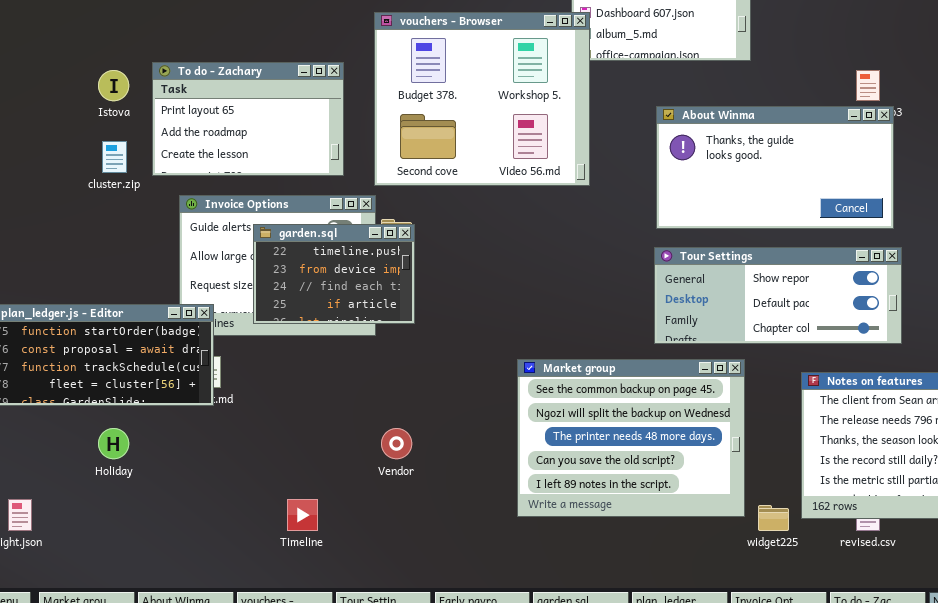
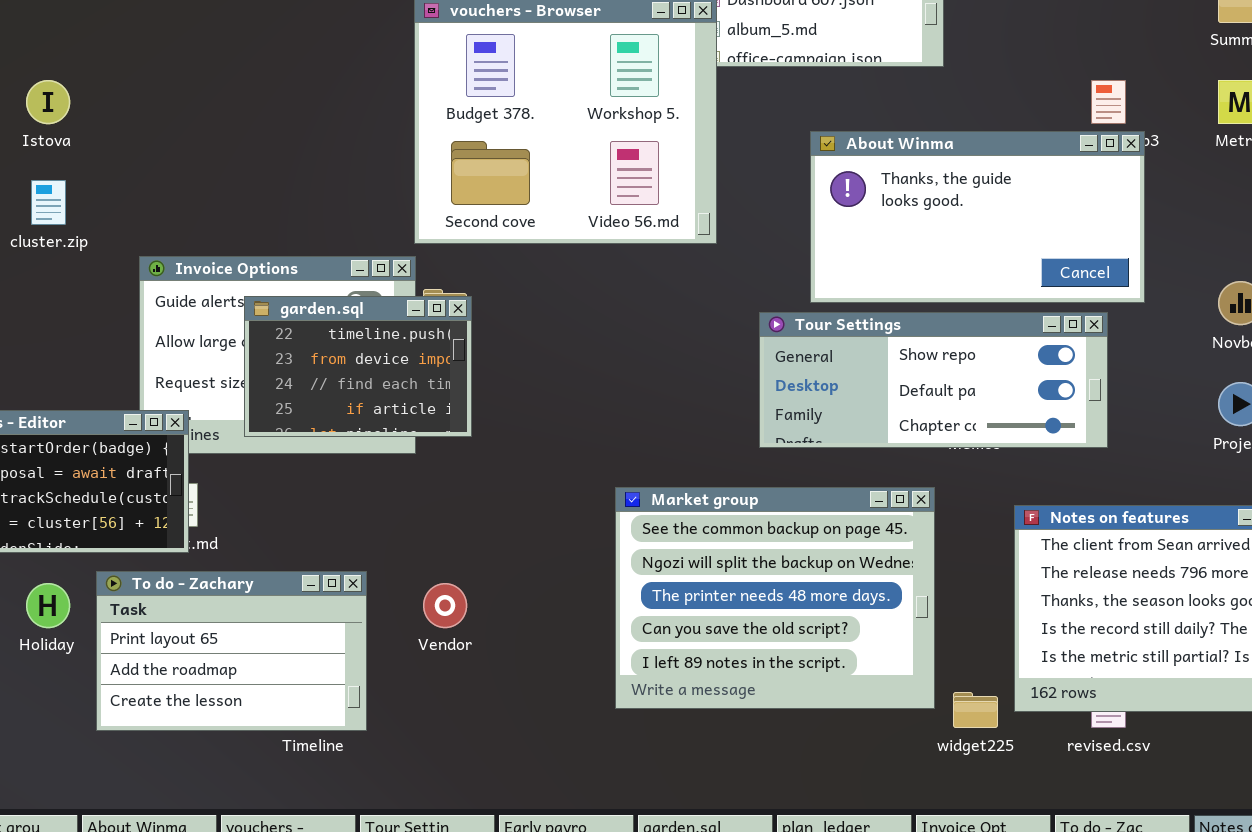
To do - Zachary: [152,62,344,176] -> [96,571,367,731], moved
Tour Settings: [654,247,902,344] -> [759,312,1108,448], moved

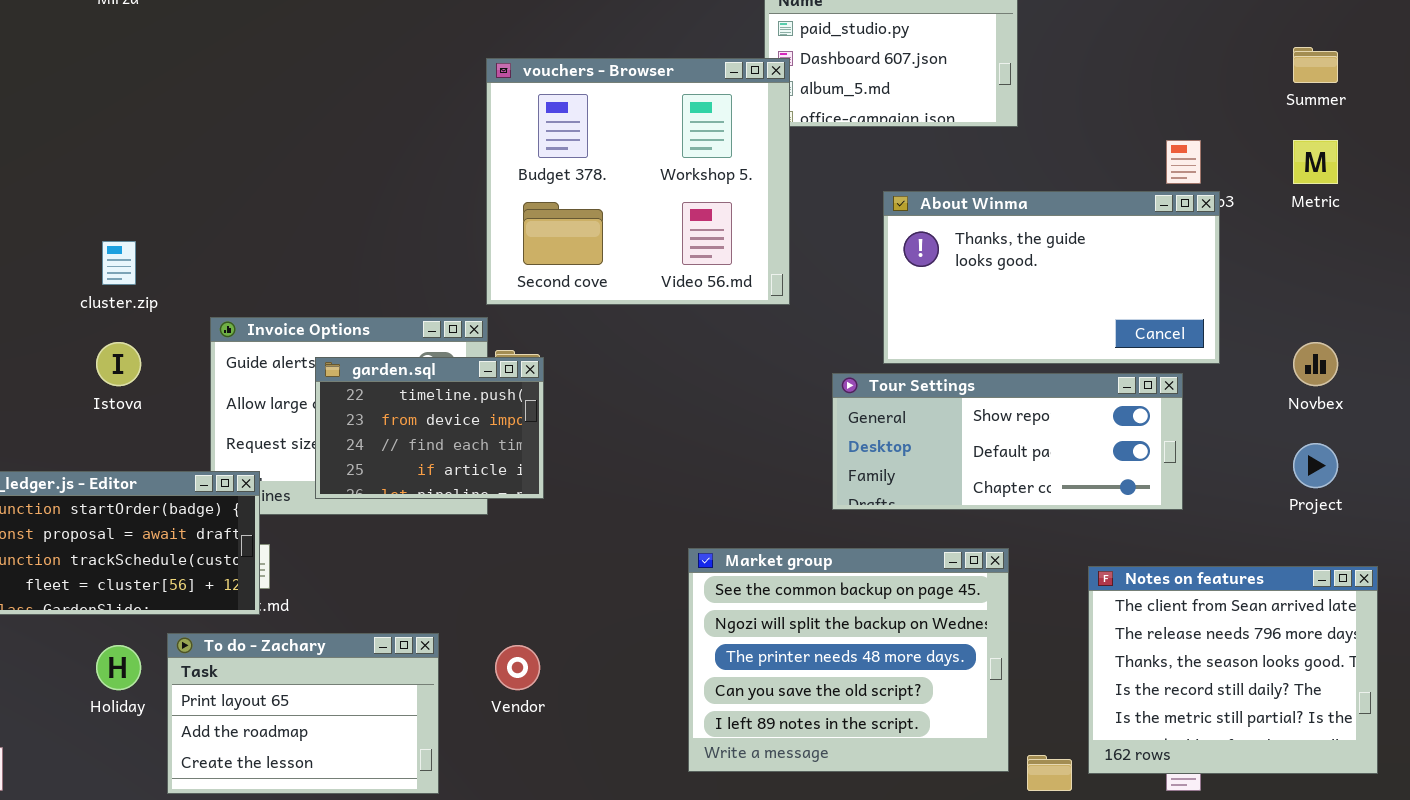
Istova: [26,80,70,124] -> [96,342,141,386], moved

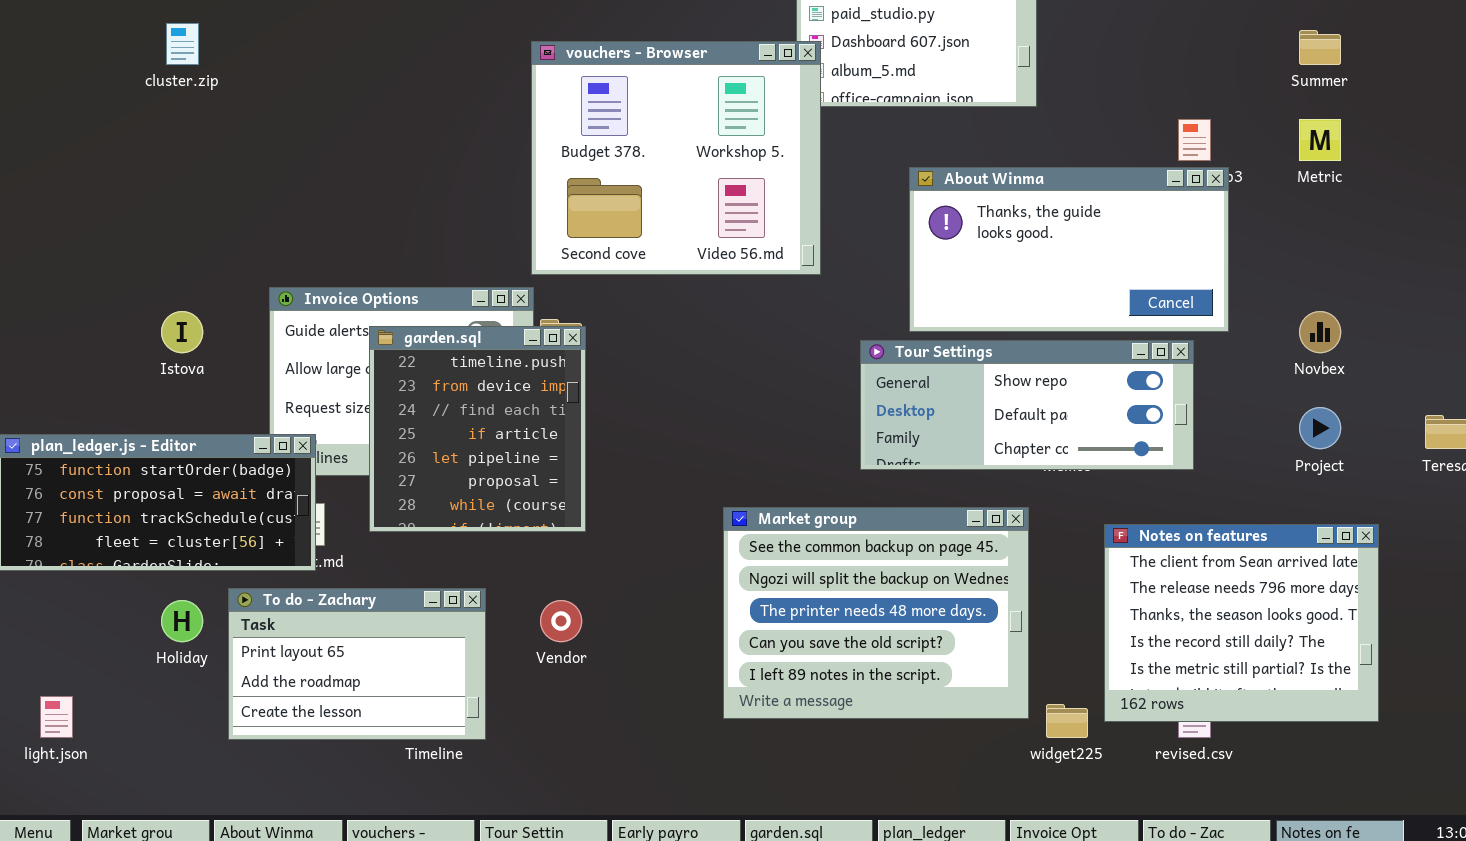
cluster.zip: [102,241,136,285] -> [166,23,199,65], moved
garden.sql: [315,357,544,499] -> [369,326,586,532], resized

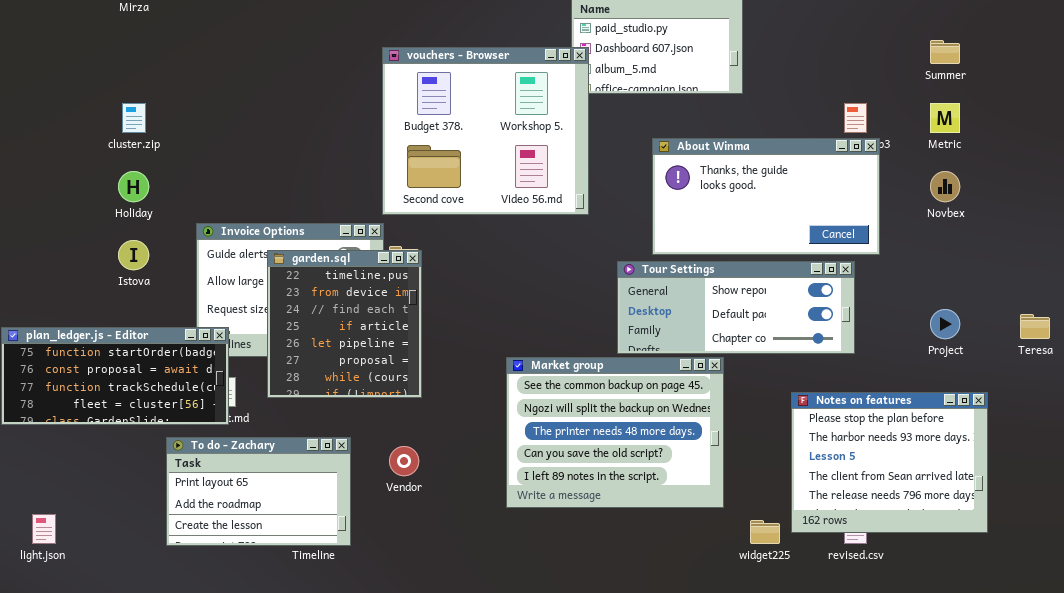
cluster.zip: [166,23,199,65] -> [122,103,146,133], moved
Novbex: [1299,311,1341,353] -> [930,171,960,202], moved
Market group: [723,507,1029,719] -> [506,357,724,508], moved
Notes on features: [1104,524,1379,722] -> [791,392,988,533], scrolled up 3 rows
Holiday: [161,600,203,642] -> [118,171,149,202], moved

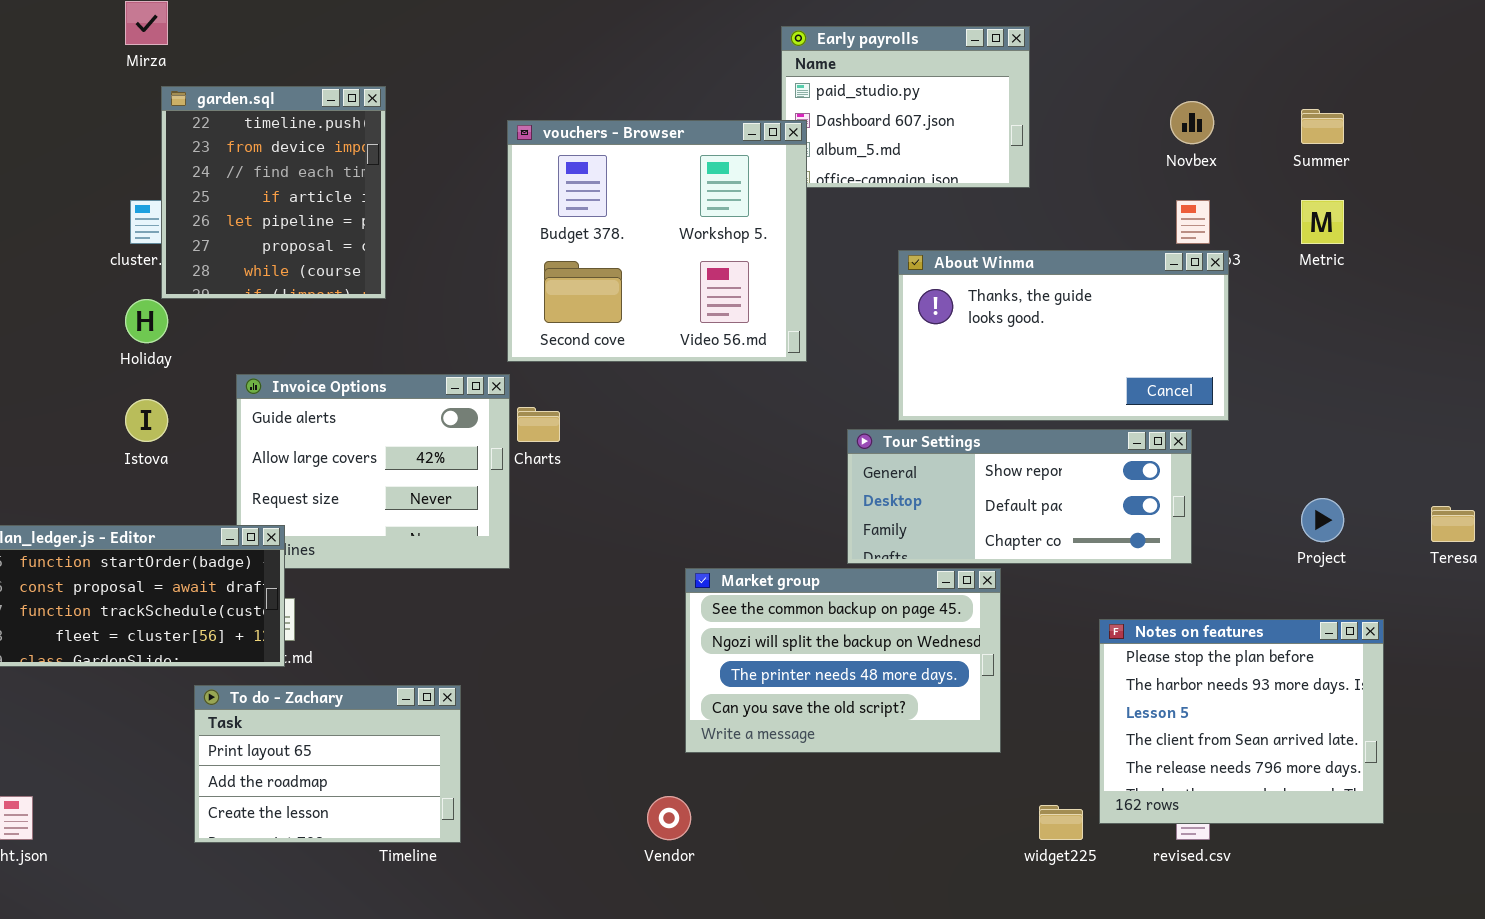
Novbex: [930,171,960,202] -> [1170,101,1214,144], moved
garden.sql: [267,250,422,398] -> [161,86,386,299], moved
Market group: [506,357,724,508] -> [685,568,1001,753], resized
Vendor: [389,446,419,476] -> [647,796,691,840], moved

